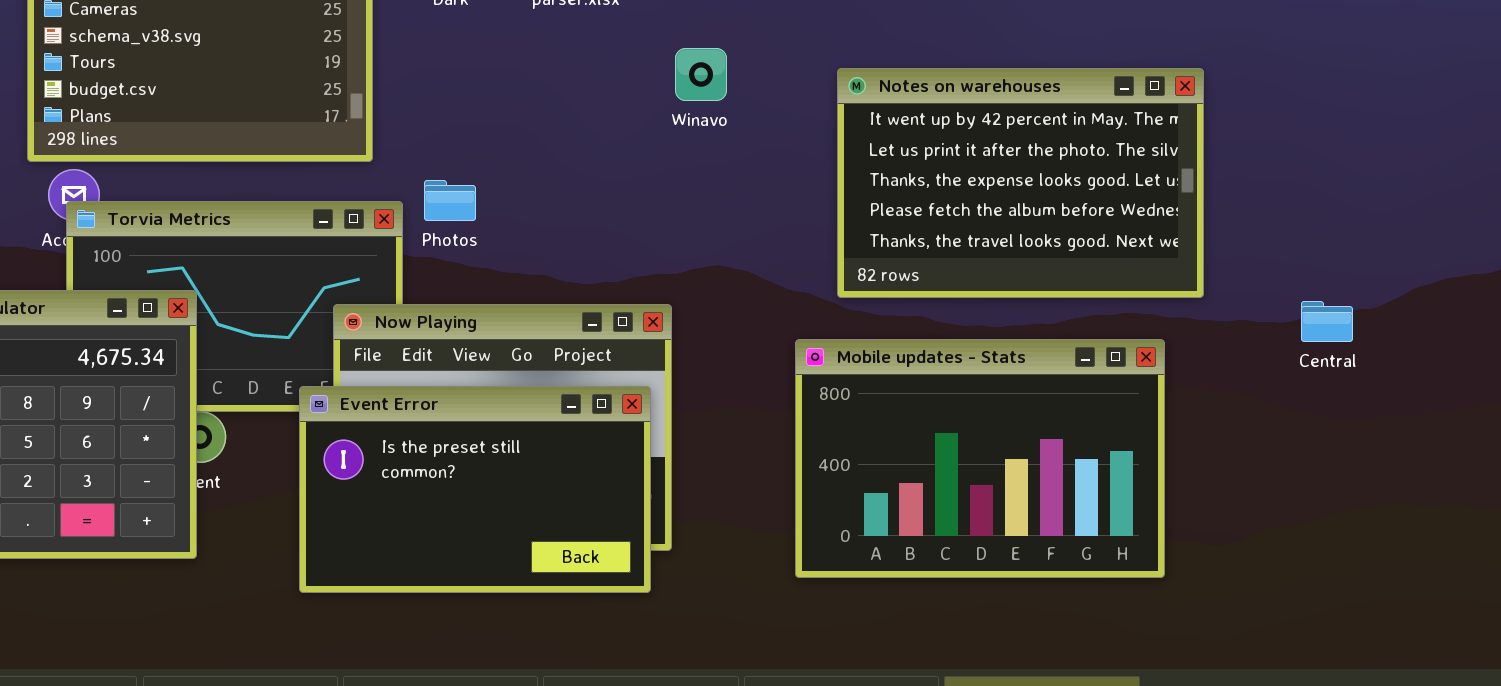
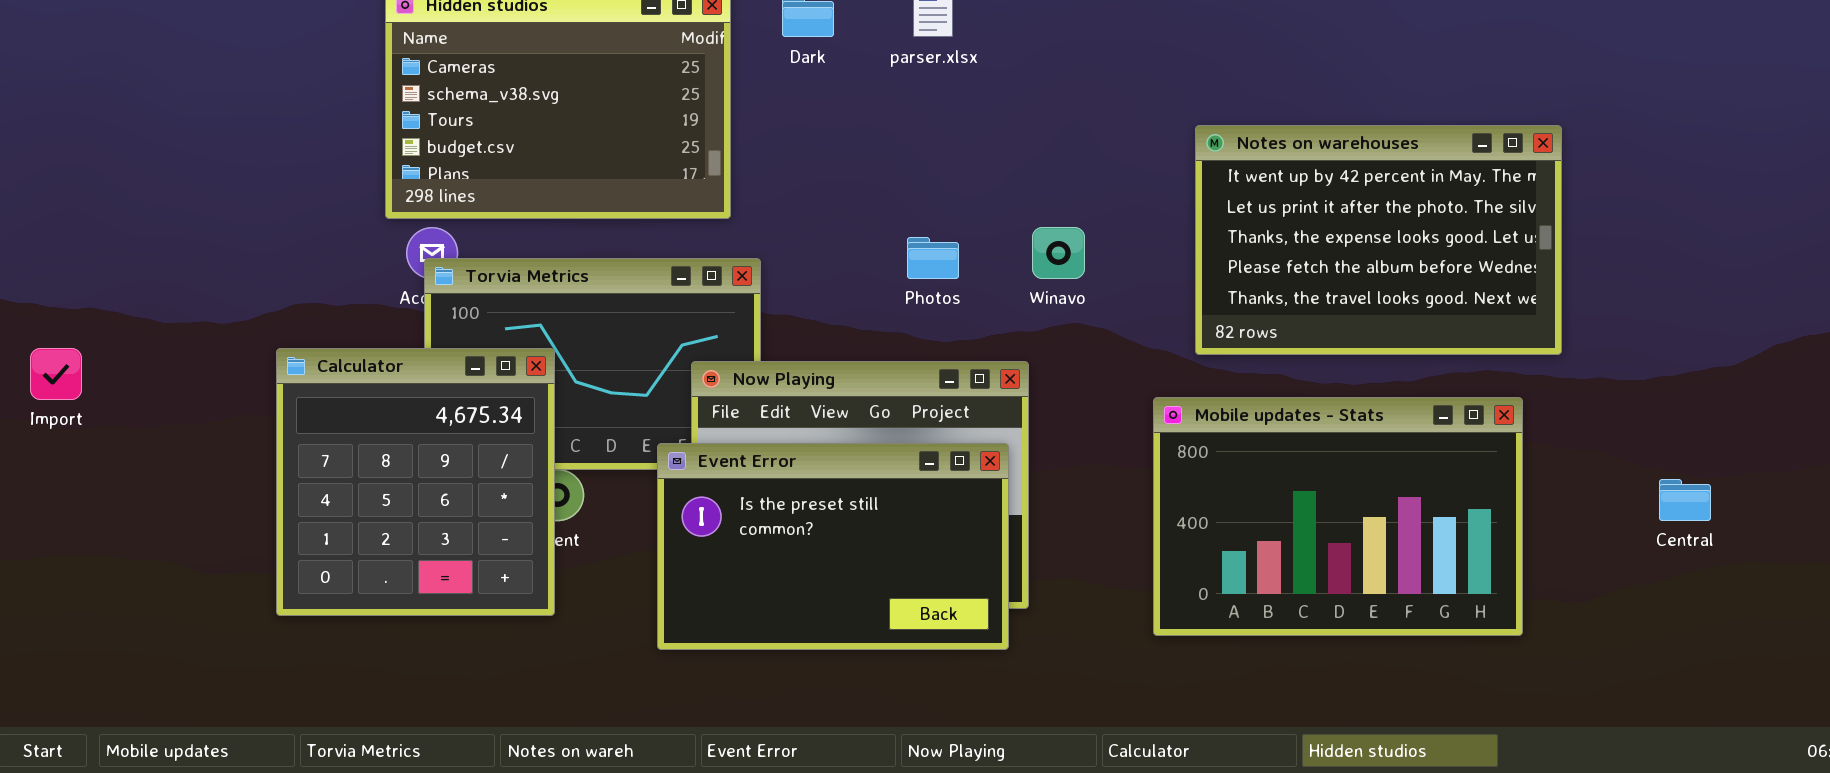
Winavo: [675,48,727,101] -> [1032,227,1085,279], moved
Photos: [424,180,476,221] -> [907,237,959,279], moved
Central: [1301,301,1353,342] -> [1659,479,1711,521], moved

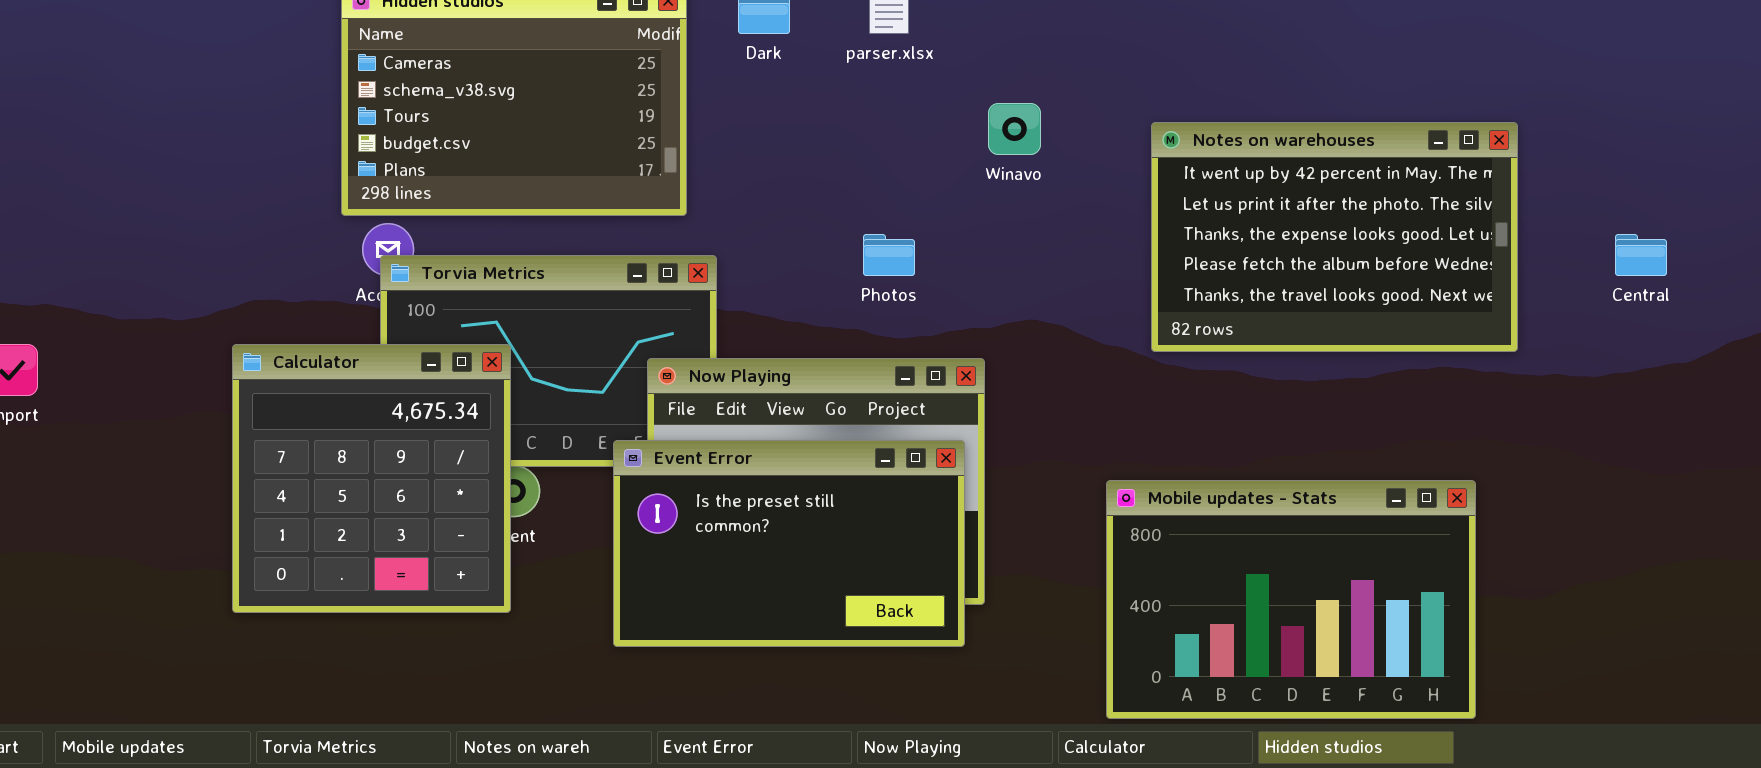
Winavo: [1032,227,1085,279] -> [988,103,1041,155], moved
Mobile updates - Stats: [1153,397,1523,636] -> [1106,480,1476,719], moved
Central: [1659,479,1711,521] -> [1615,234,1667,276], moved

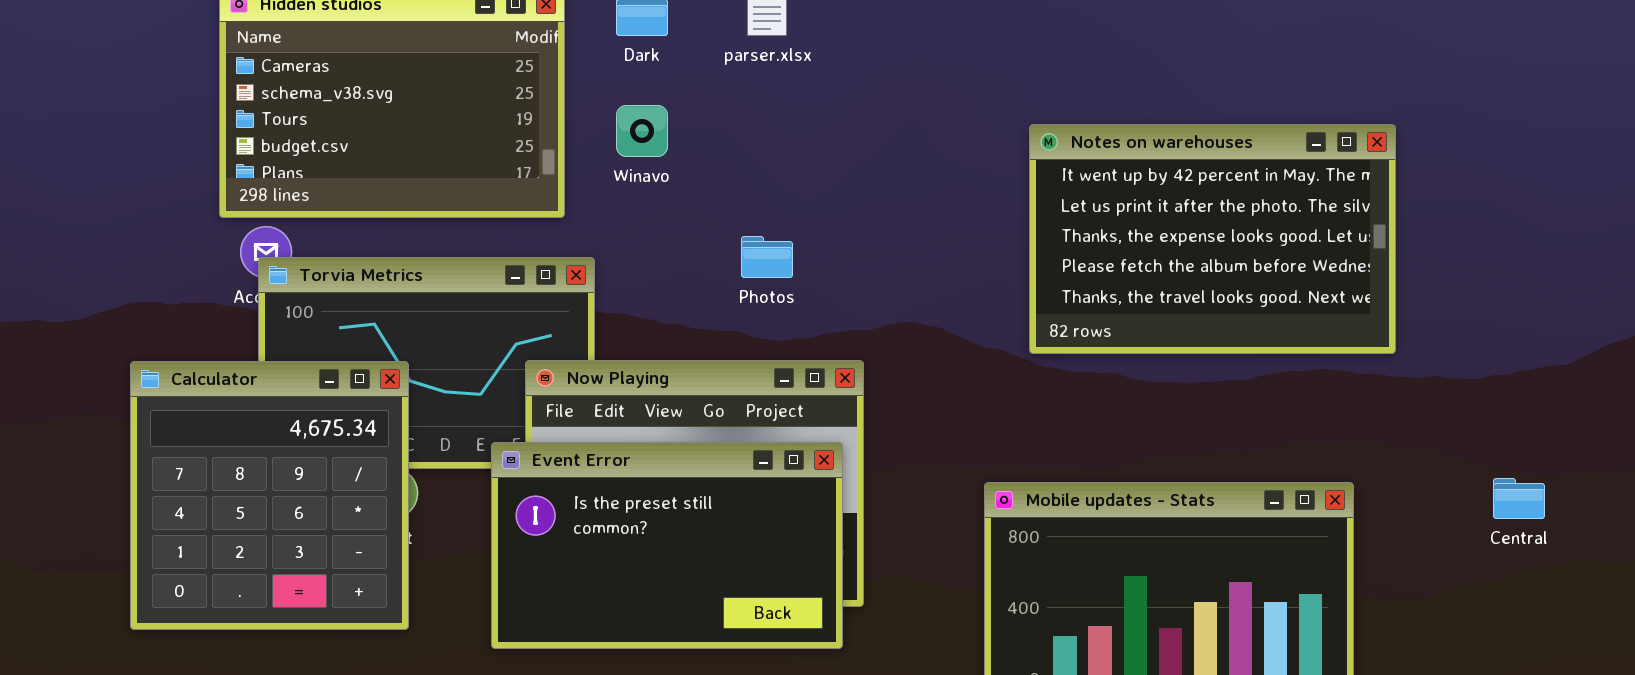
Winavo: [988,103,1041,155] -> [616,105,668,157], moved
Central: [1615,234,1667,276] -> [1493,478,1545,519], moved
Calculator: [232,344,511,613] -> [130,361,409,630], moved

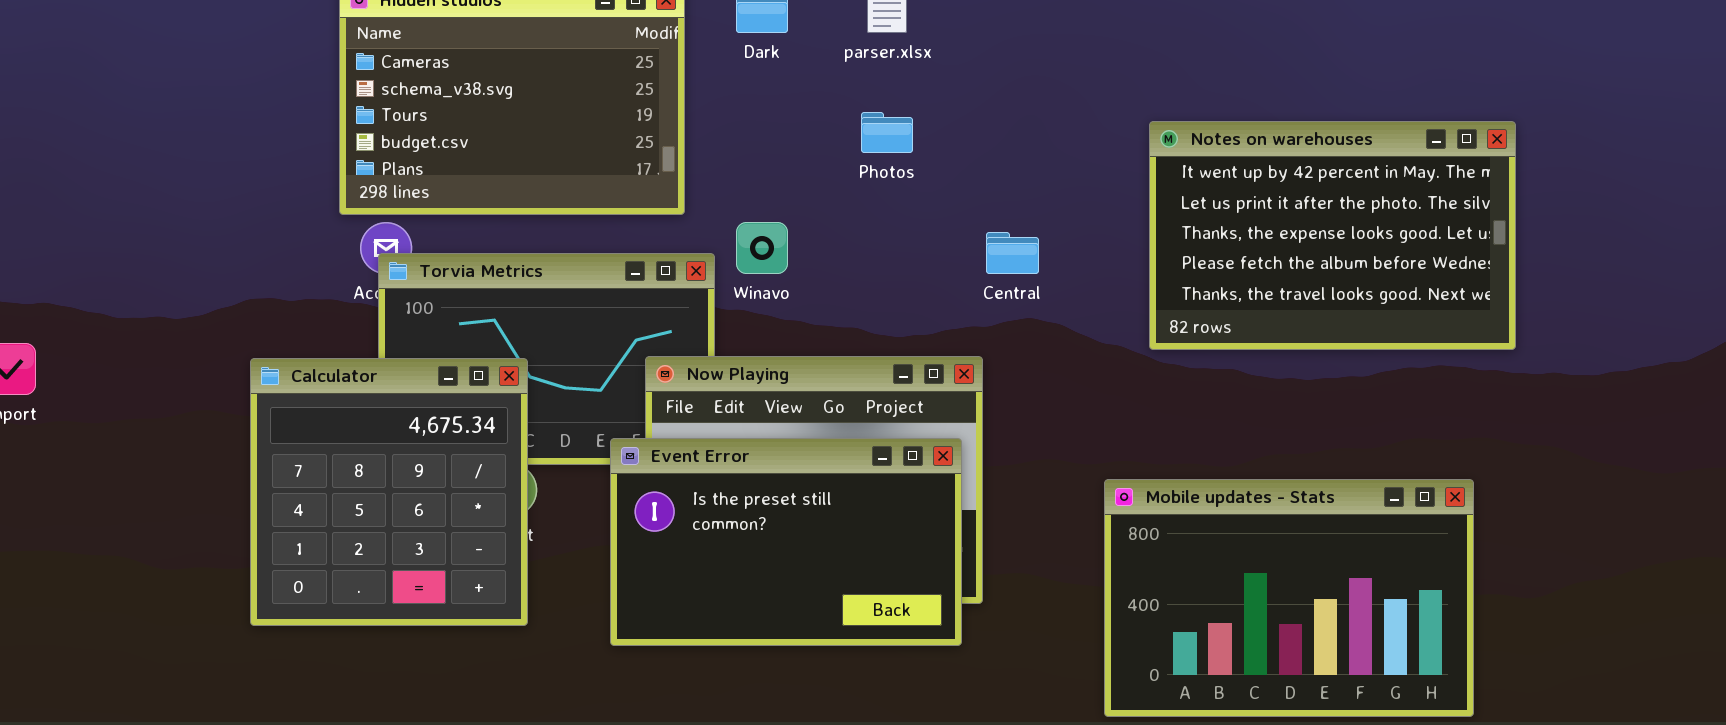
Winavo: [616,105,668,157] -> [736,222,788,274], moved
Photos: [741,236,793,278] -> [861,112,913,153], moved
Central: [1493,478,1545,519] -> [986,232,1039,274], moved

